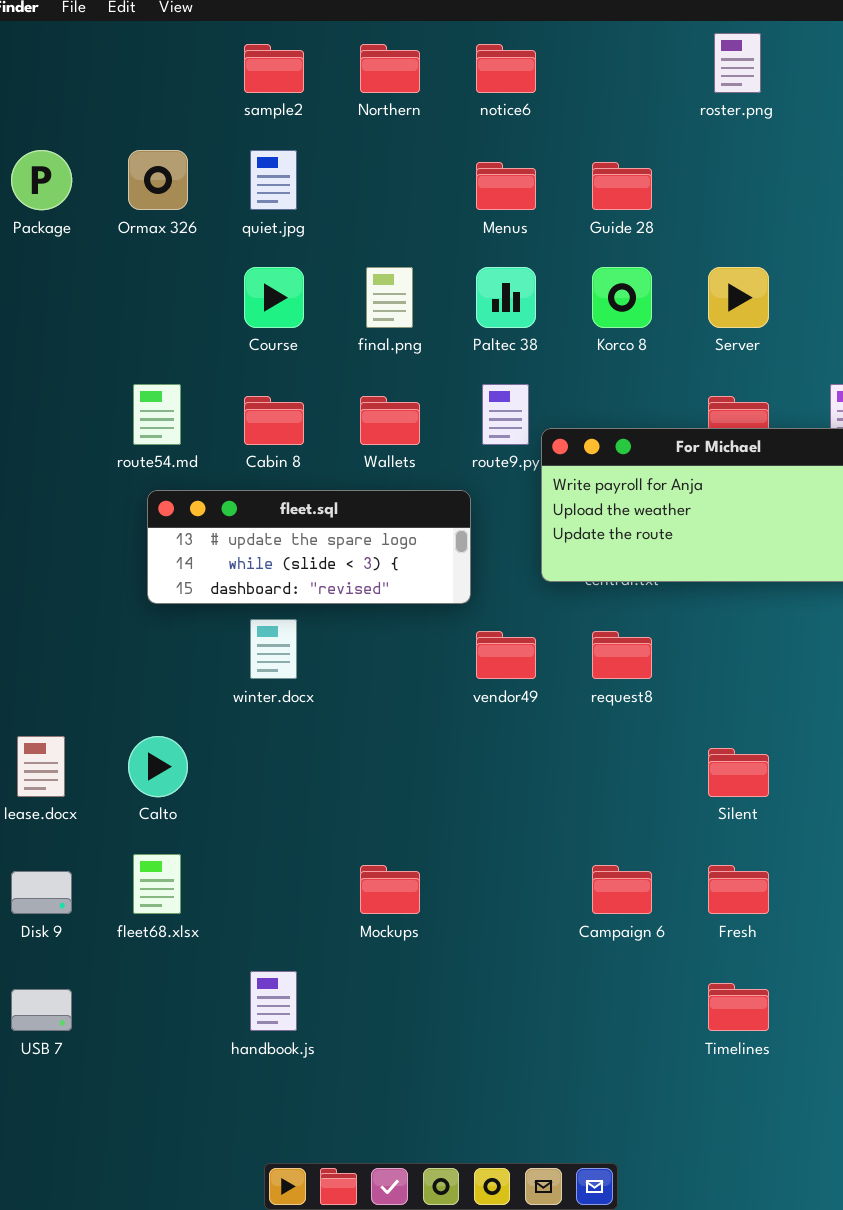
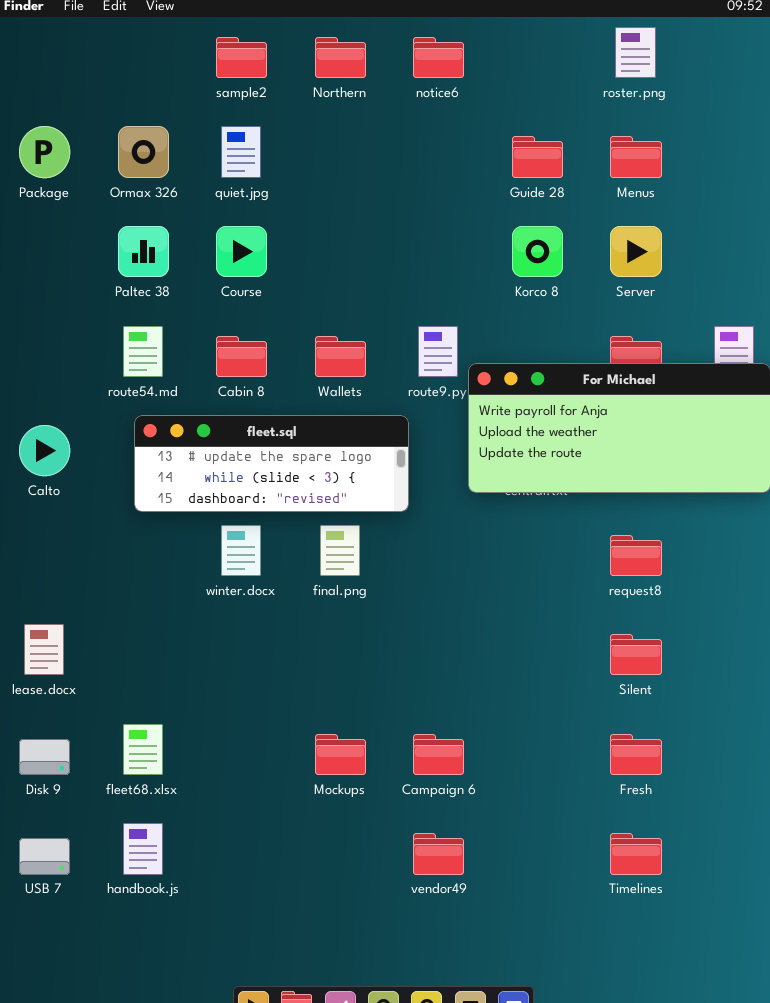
Menus: [476,162,536,210] -> [610,136,662,178], moved
final.png: [366,267,413,328] -> [320,525,360,576], moved
Paltec 38: [476,267,536,328] -> [118,226,169,277], moved
vendor49: [476,631,536,679] -> [413,833,464,875], moved
request8: [592,631,652,679] -> [610,535,662,576], moved
Calto: [128,736,188,797] -> [19,425,70,476], moved
Campaign 6: [592,865,652,914] -> [413,734,464,775], moved
handbook.js: [250,971,297,1031] -> [123,823,163,875], moved

